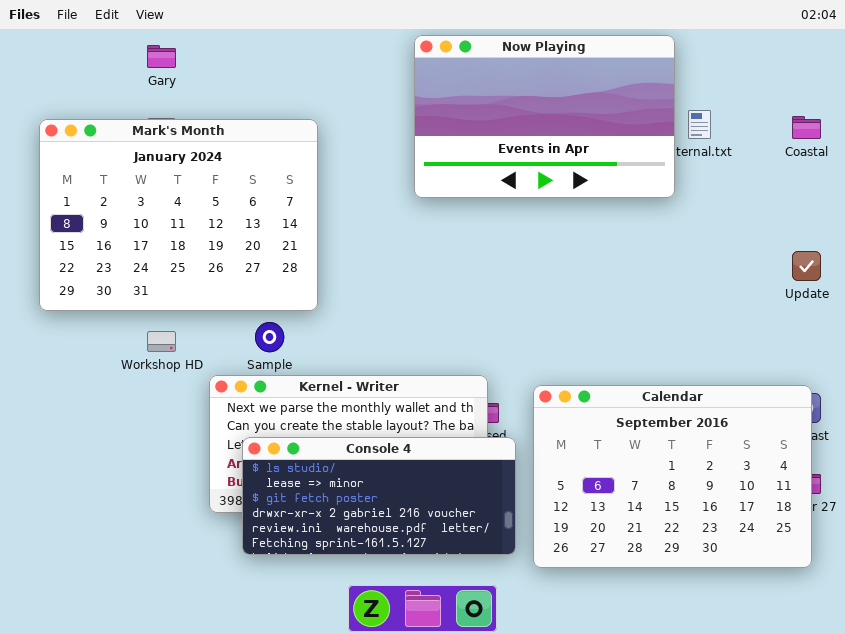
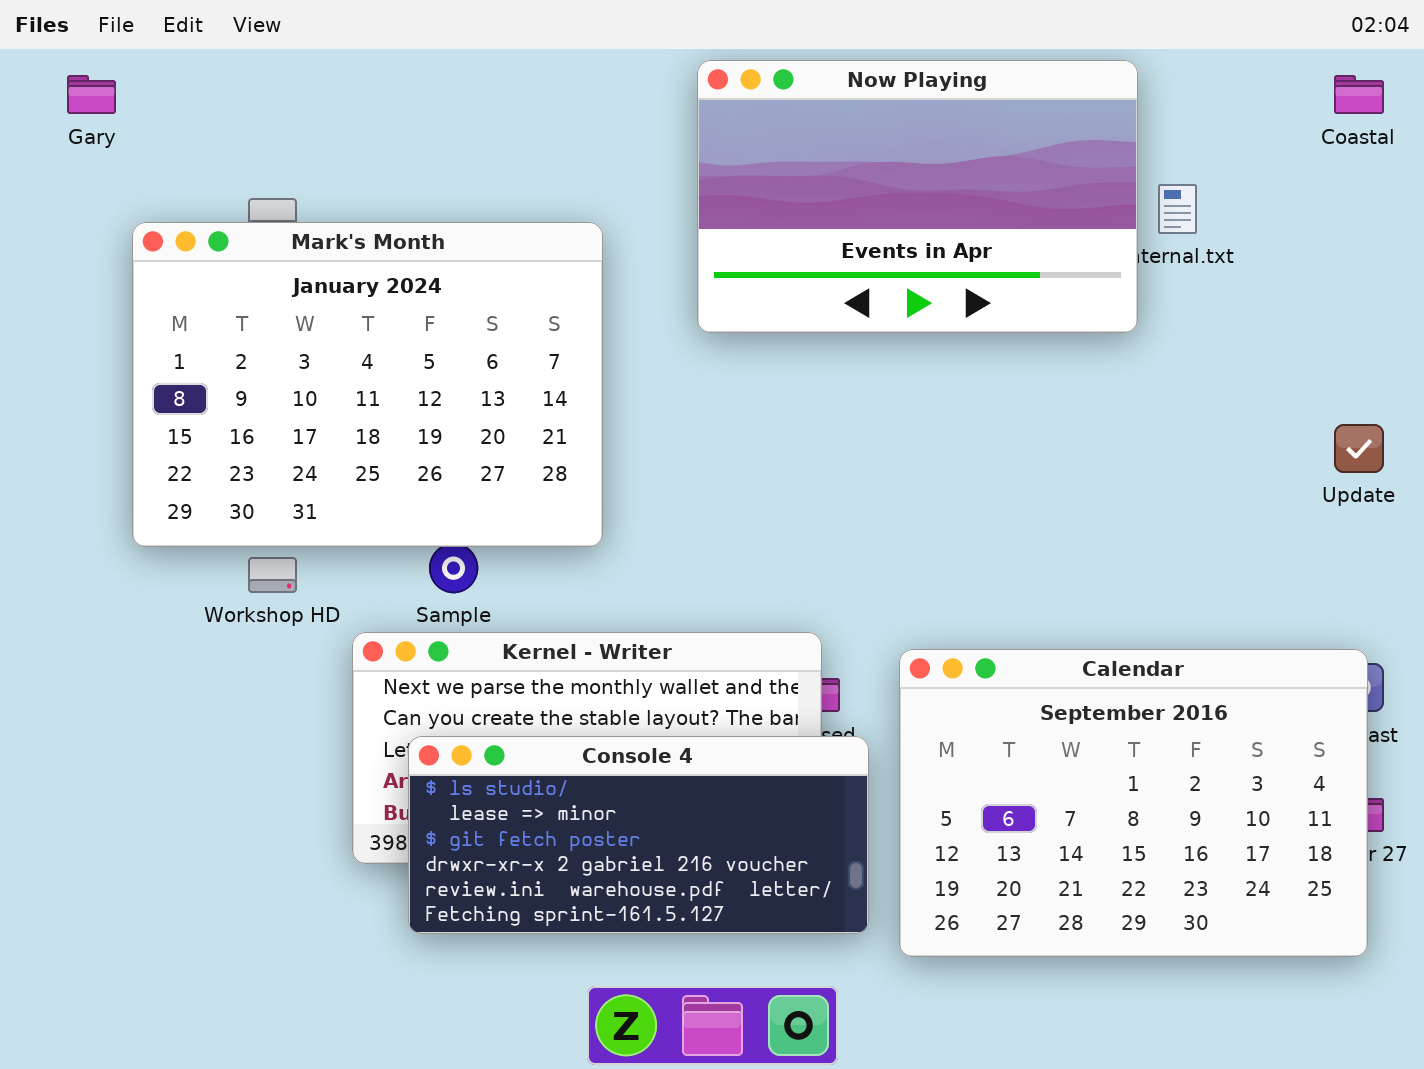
Gary: [147,45,176,68] -> [67,75,116,114], moved
Coastal: [792,116,821,139] -> [1334,75,1384,114], moved
Mark's Month: [39,119,318,311] -> [132,222,603,547], moved

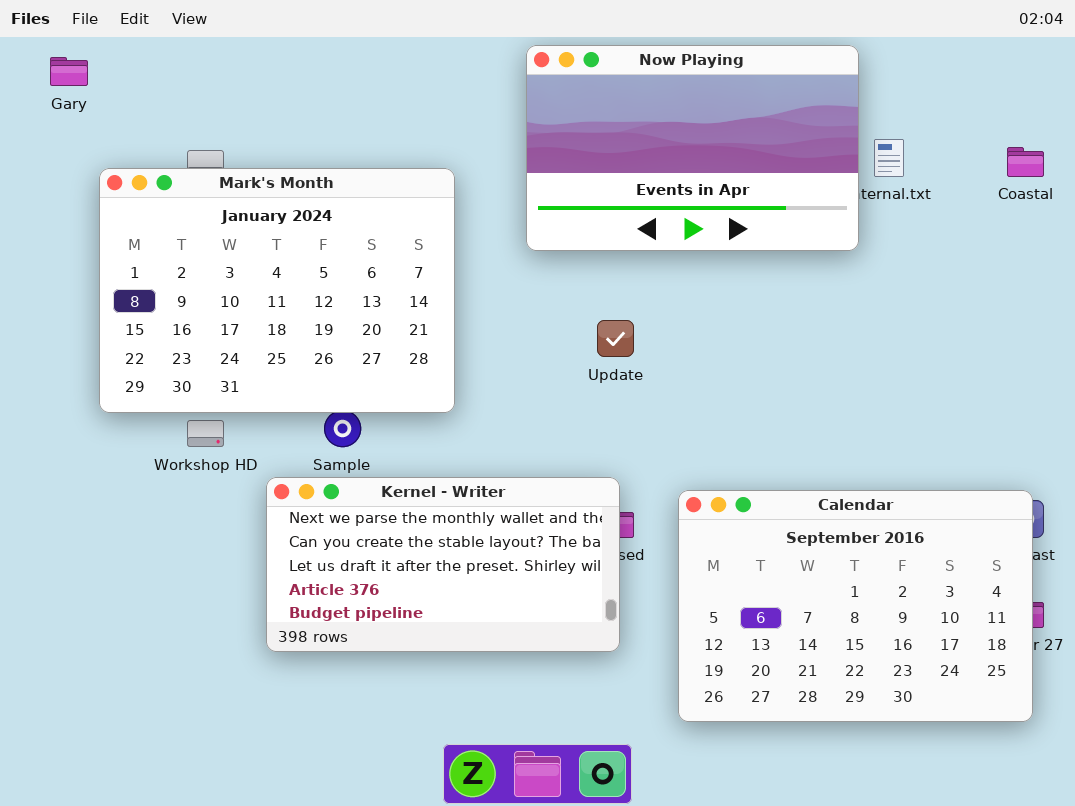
Coastal: [1334,75,1384,114] -> [1007,147,1044,177], moved
Update: [1334,424,1384,473] -> [597,320,634,357], moved
Console 4: [408,736,869,934] -> none, closed

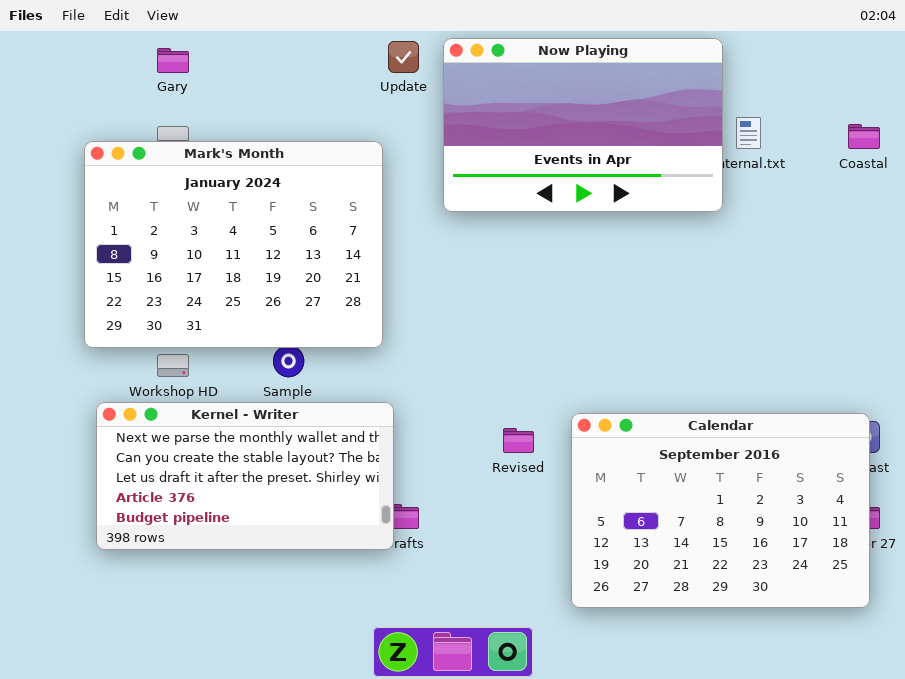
Gary: [50,57,88,86] -> [157,48,189,73], moved
Update: [597,320,634,357] -> [388,41,419,73], moved
Kernel - Writer: [266,477,620,652] -> [96,402,394,550], moved

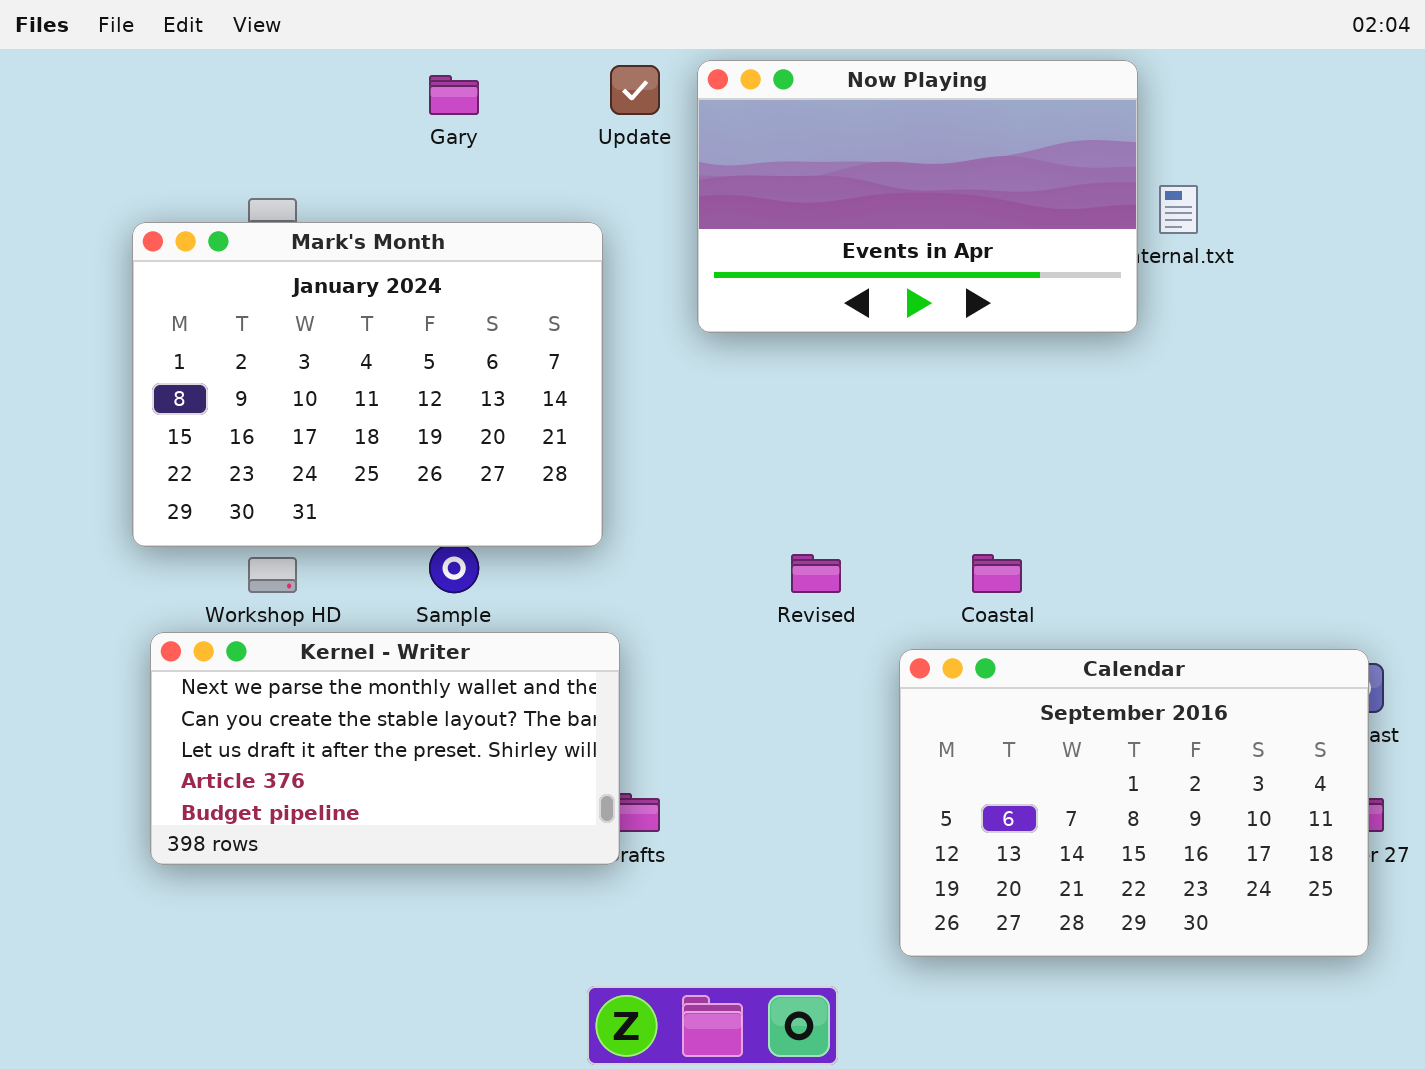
Gary: [157,48,189,73] -> [429,75,479,115], moved
Coastal: [848,124,880,149] -> [972,554,1022,593], moved
Revised: [503,428,534,453] -> [791,554,841,593], moved

